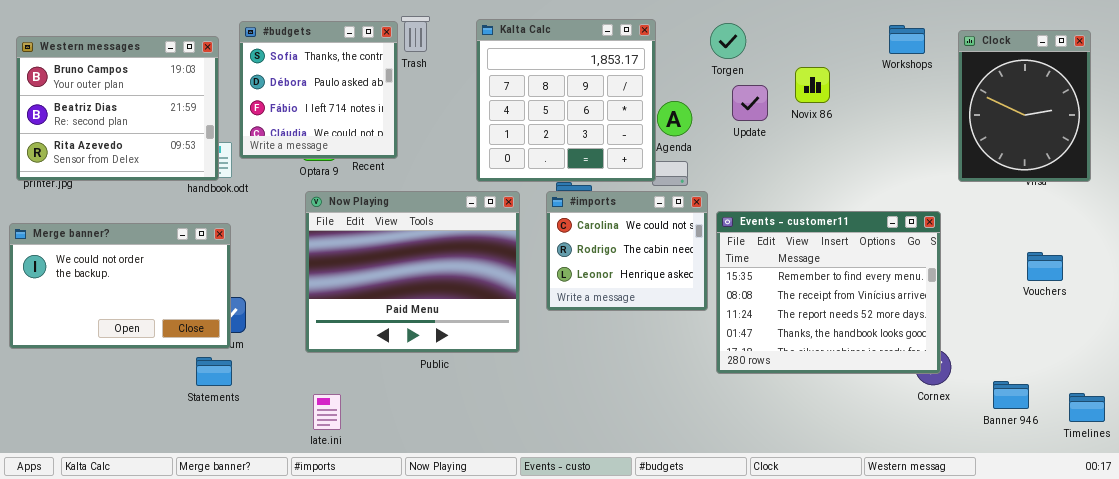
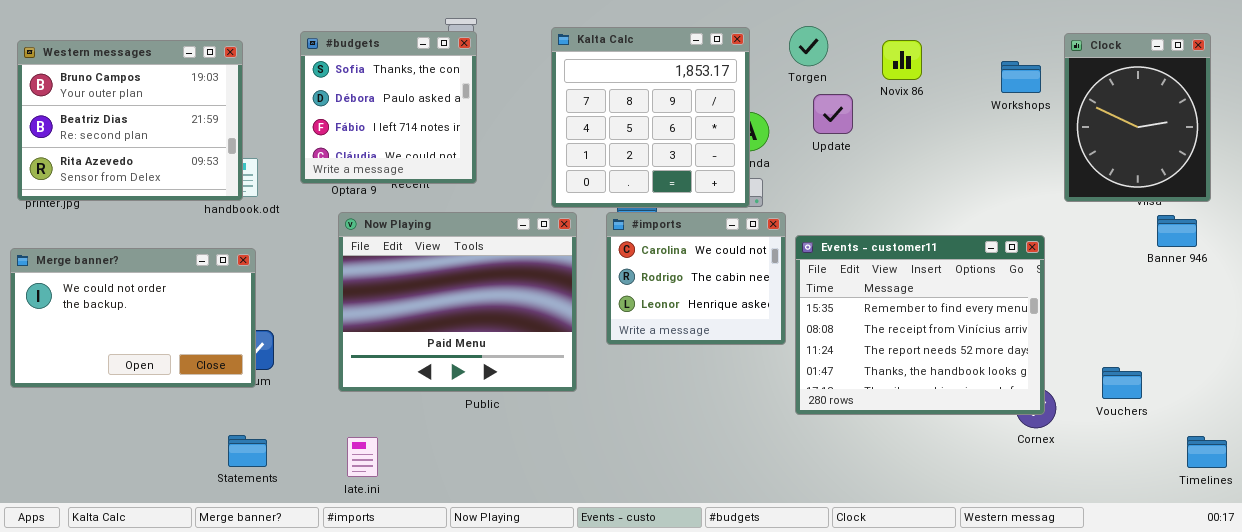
Kalta Calc: [476,19,656,182] -> [551,27,750,208], moved
#budgets: [239,21,398,159] -> [300,31,477,184], moved
Workshops: [889,25,925,54] -> [1001,61,1041,93], moved
Novix 86: [795,67,830,103] -> [882,40,922,80], moved
Vouchers: [1027,252,1063,281] -> [1102,367,1142,399], moved
Statements: [196,357,232,386] -> [228,435,267,467], moved
Banner 946: [993,381,1029,409] -> [1157,215,1197,247], moved

